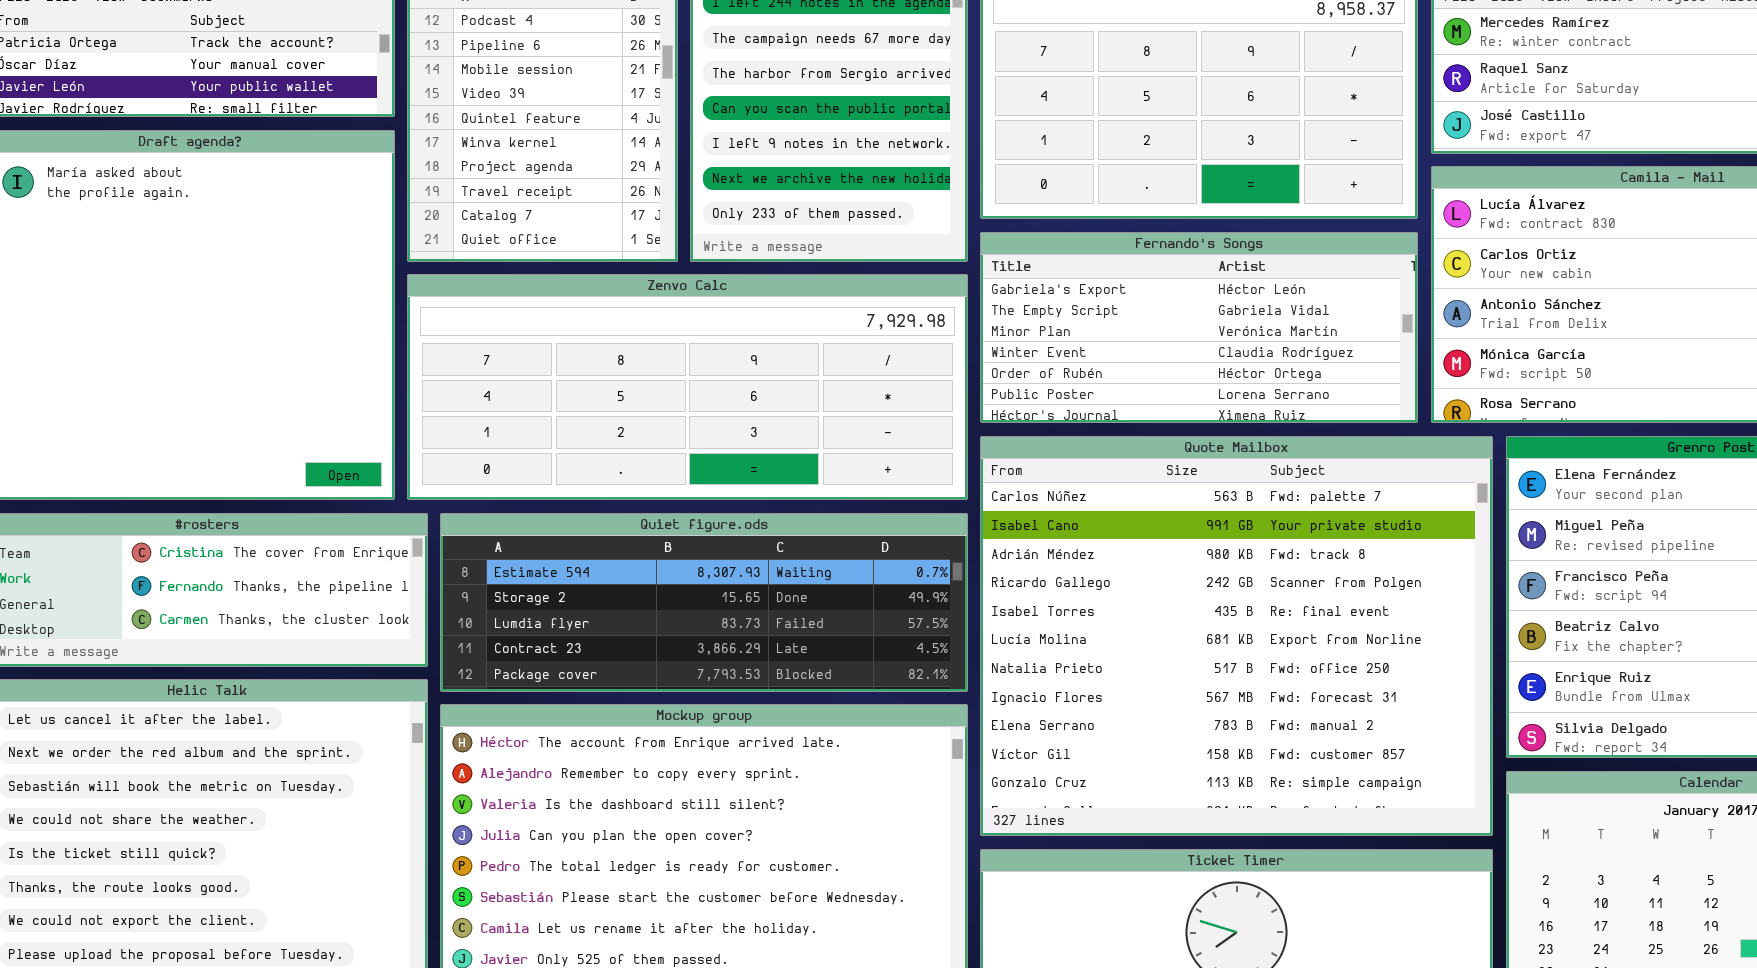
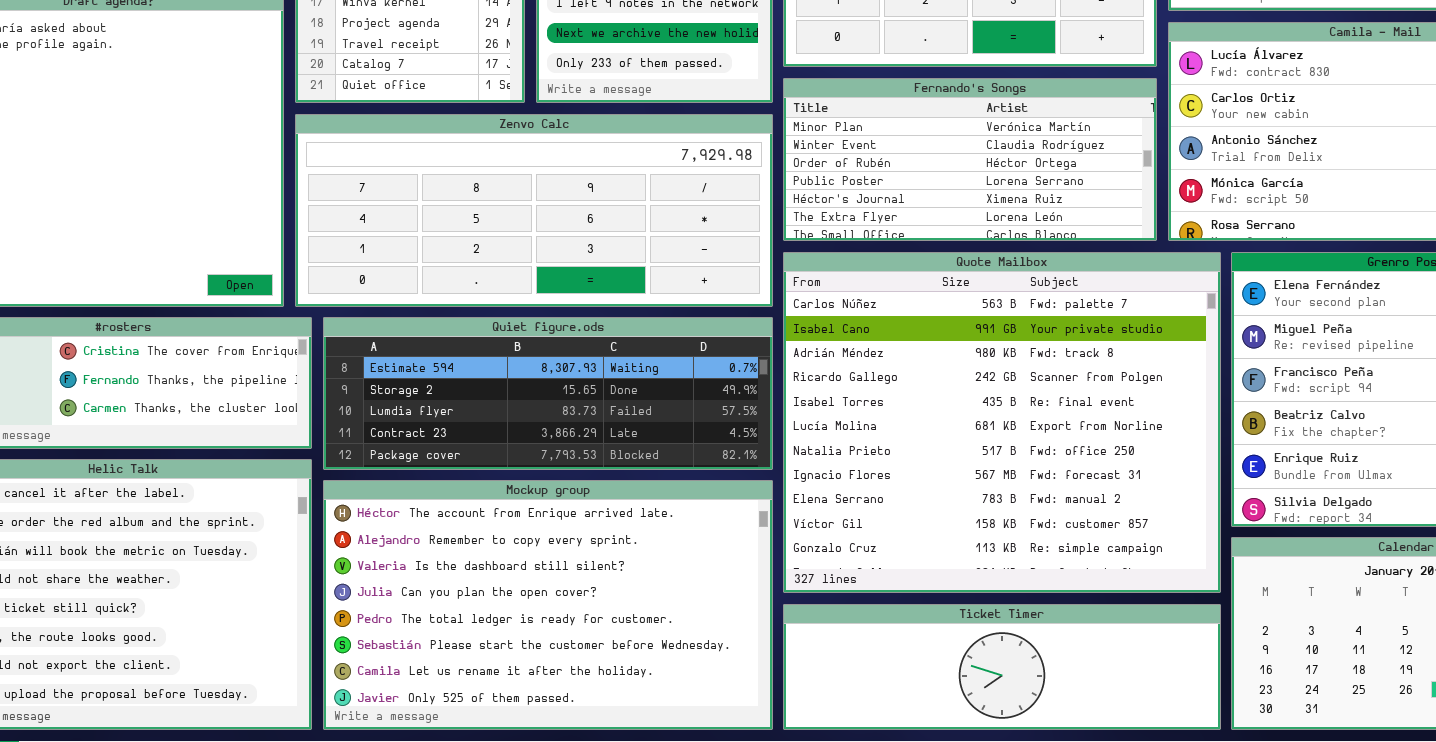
Fernando's Songs: [980,232,1418,423] -> [783,78,1157,241], scrolled down 2 rows

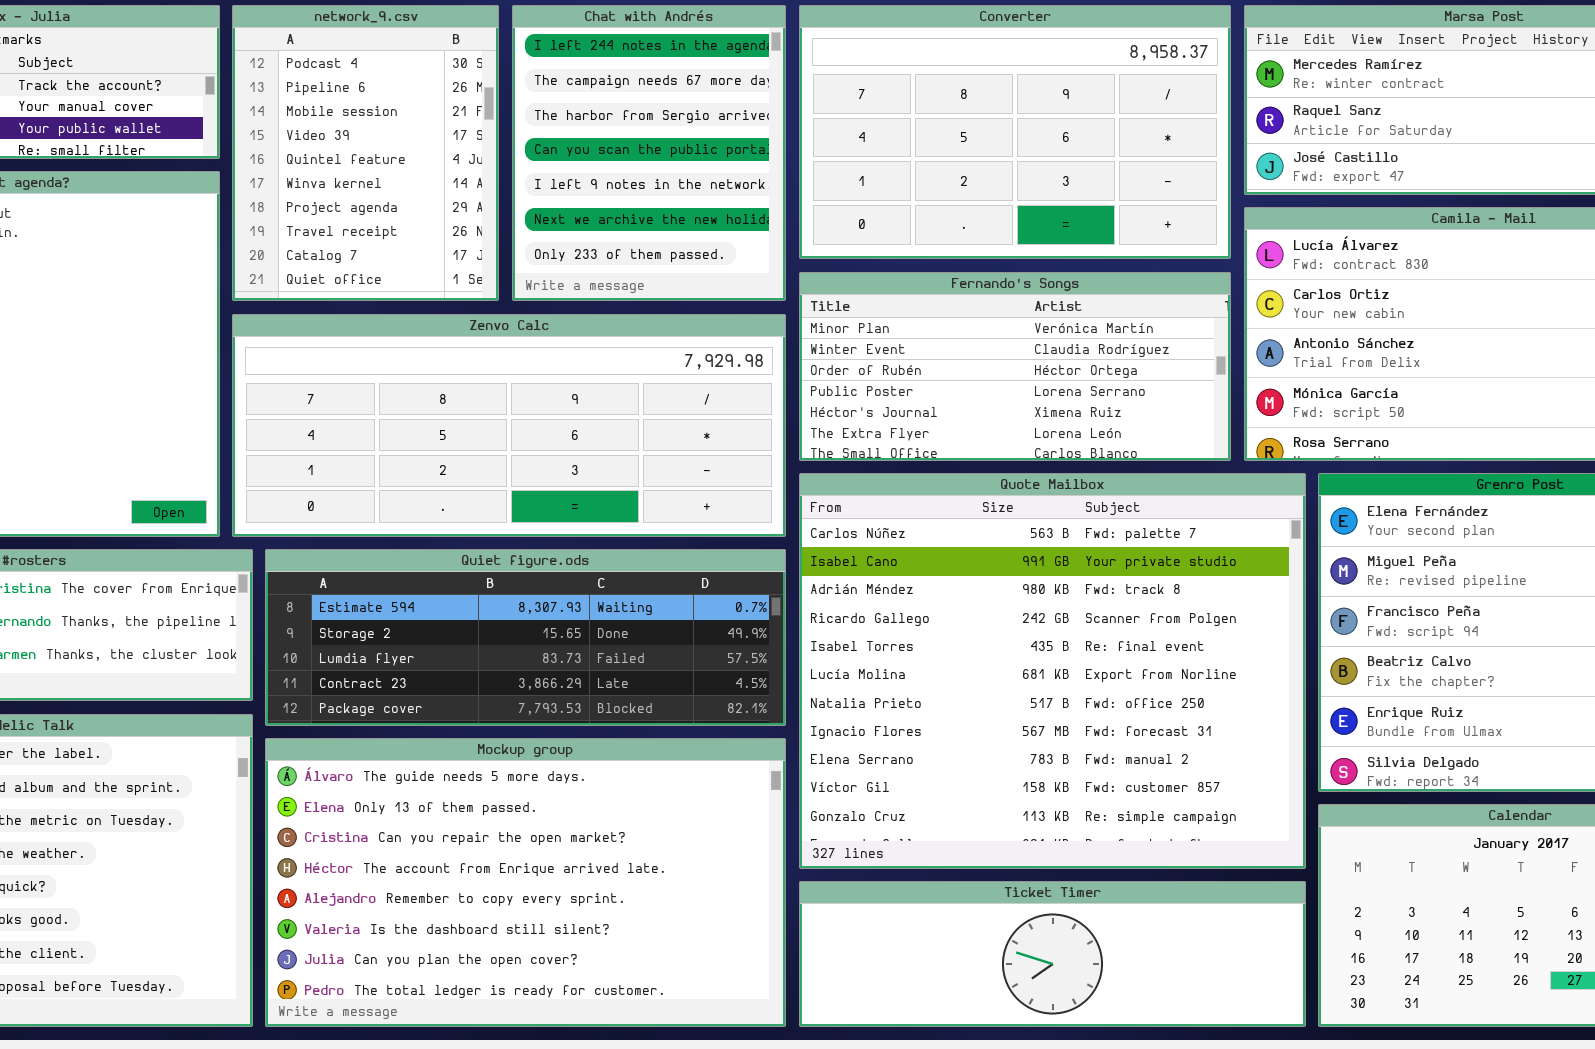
Mockup group: [323,480,773,730] -> [265,738,786,1027], scrolled up 3 rows

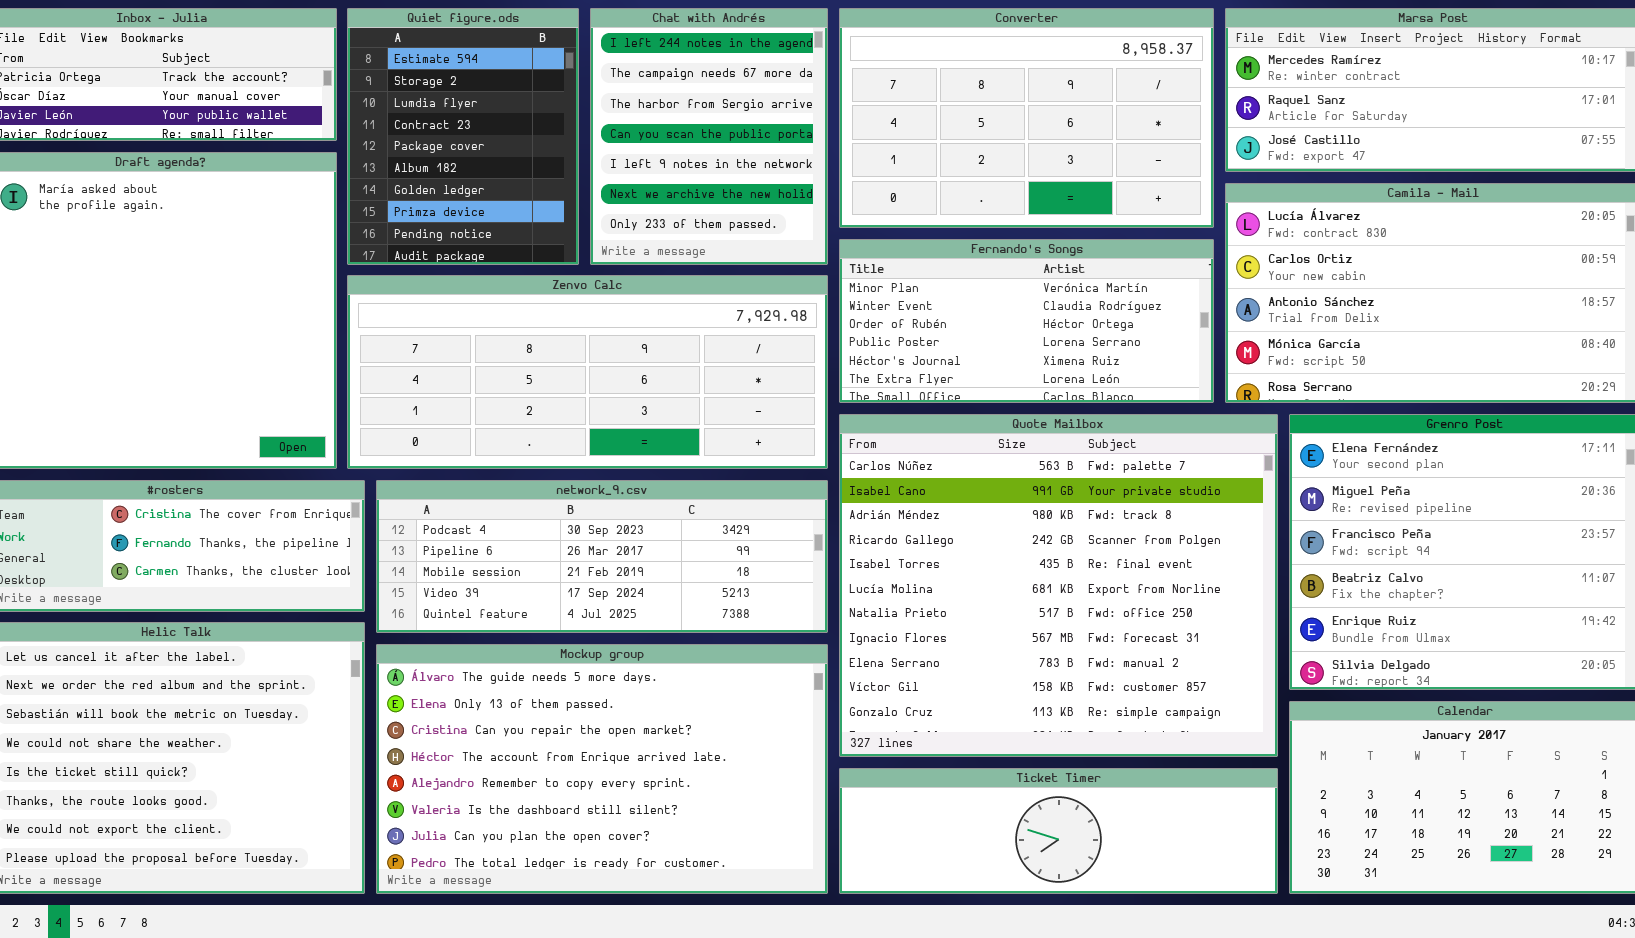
network_9.csv: [232,5,499,301] -> [376,480,828,633], moved, resized
Quiet figure.ods: [265,549,786,726] -> [347,8,579,265], moved, resized

